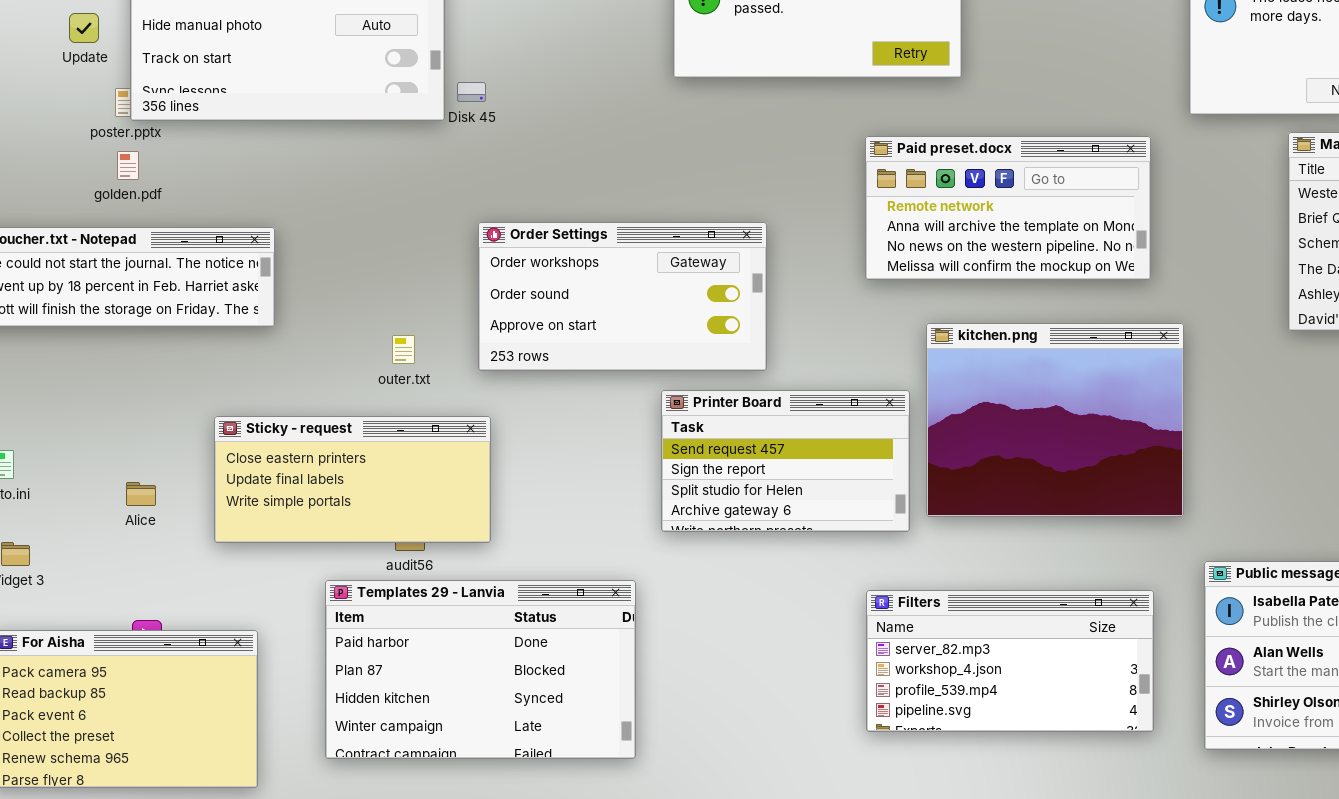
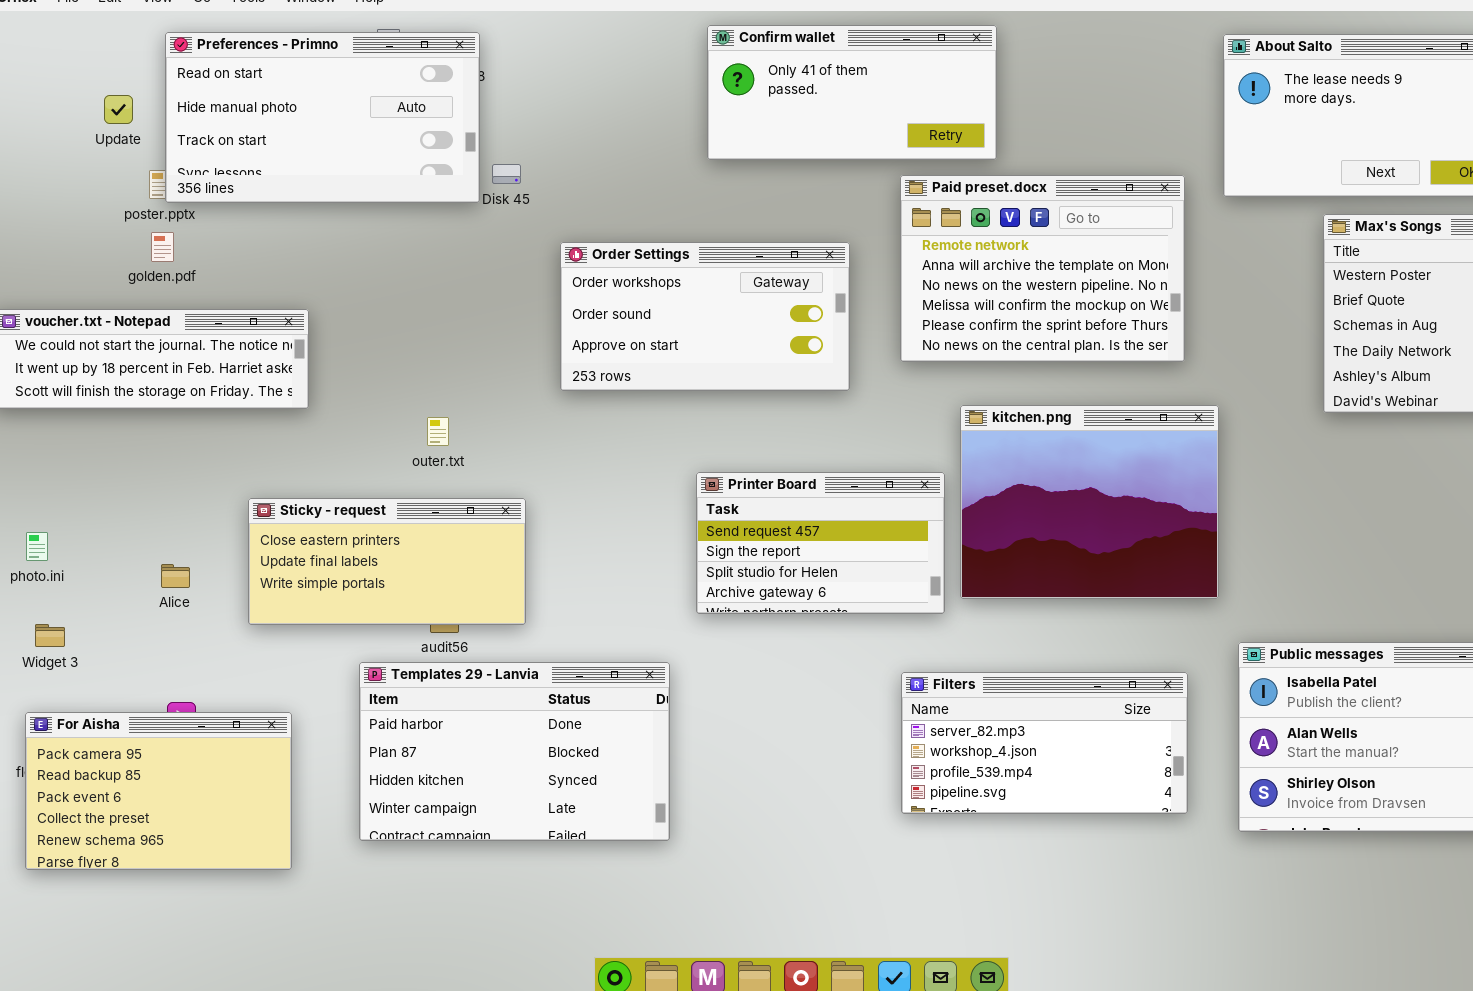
Paid preset.docx: [865,136,1151,280] -> [900,175,1185,362], resized
Order Settings: [478,222,767,371] -> [560,242,850,391], moved

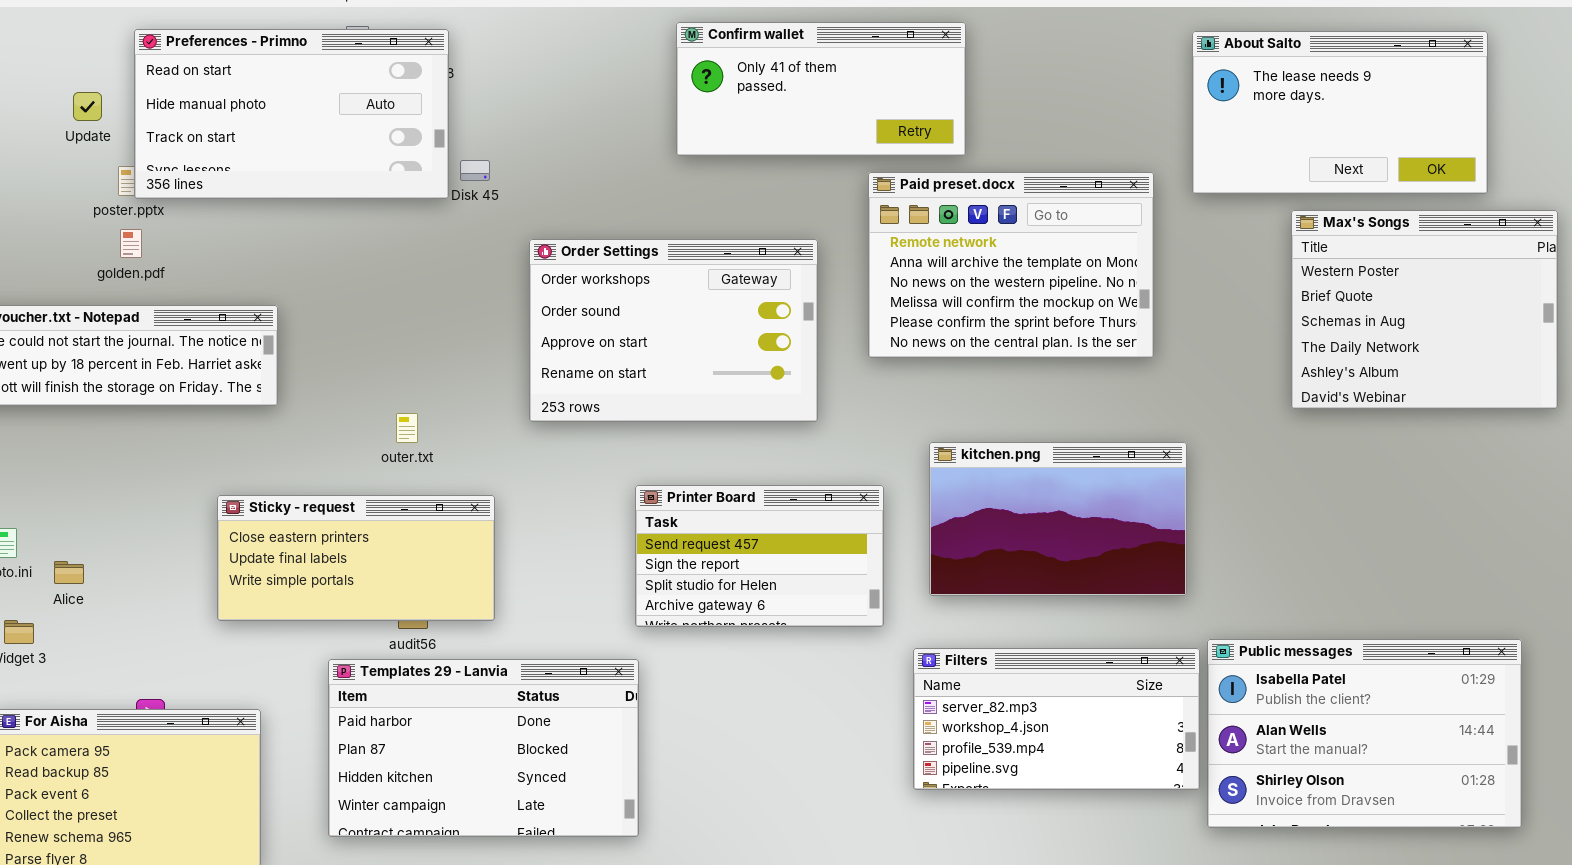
Order Settings: [560,242,850,391] -> [529,239,818,422], resized
kitchen.png: [960,405,1219,599] -> [929,442,1187,596], resized
Printer Board: [696,472,945,614] -> [635,485,884,627], moved
Alice: [161,564,190,588] -> [54,561,84,584], moved
Filters: [901,672,1188,814] -> [913,648,1200,790], moved

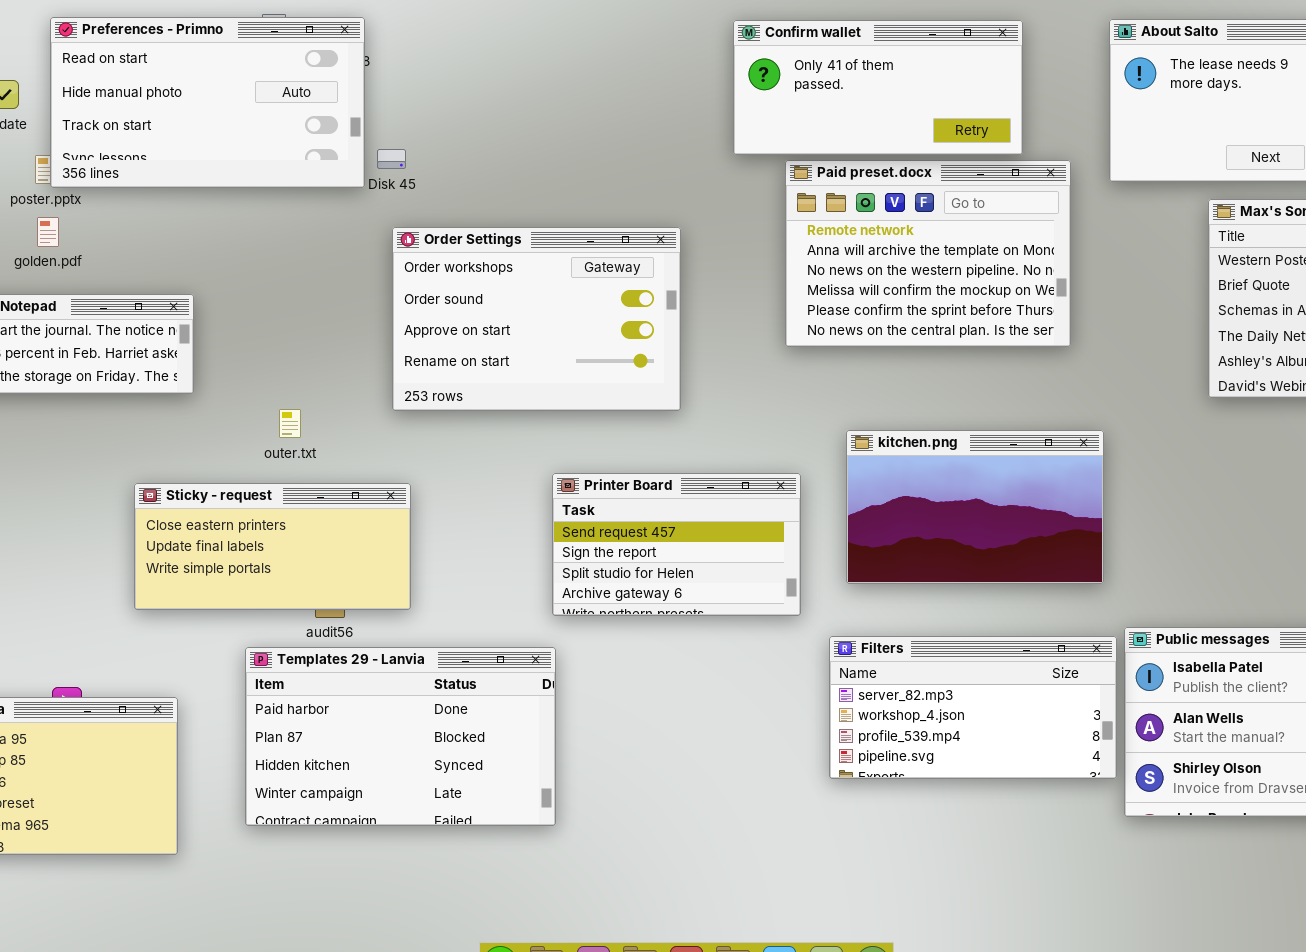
Confirm wallet: [676,22,966,156] -> [733,20,1023,155], moved
Order Settings: [529,239,818,422] -> [392,227,681,411], moved
outer.txt: [396,413,418,443] -> [279,409,301,438], moved

